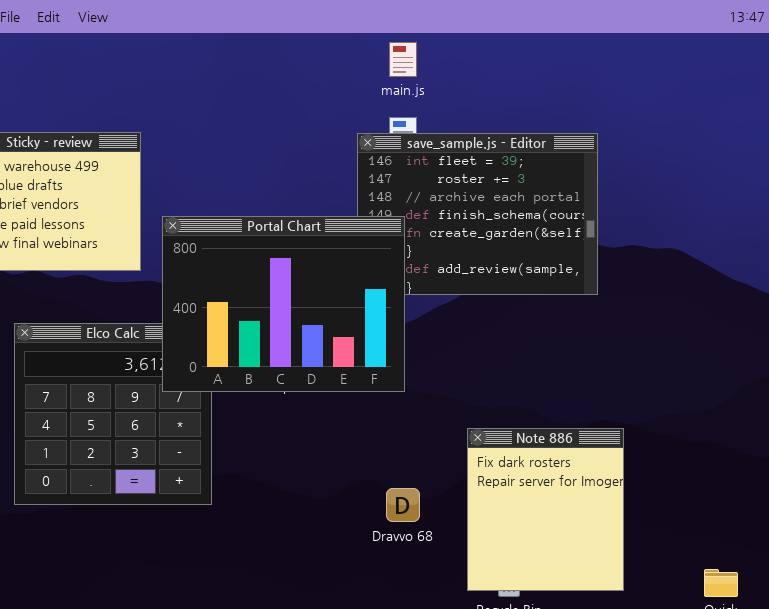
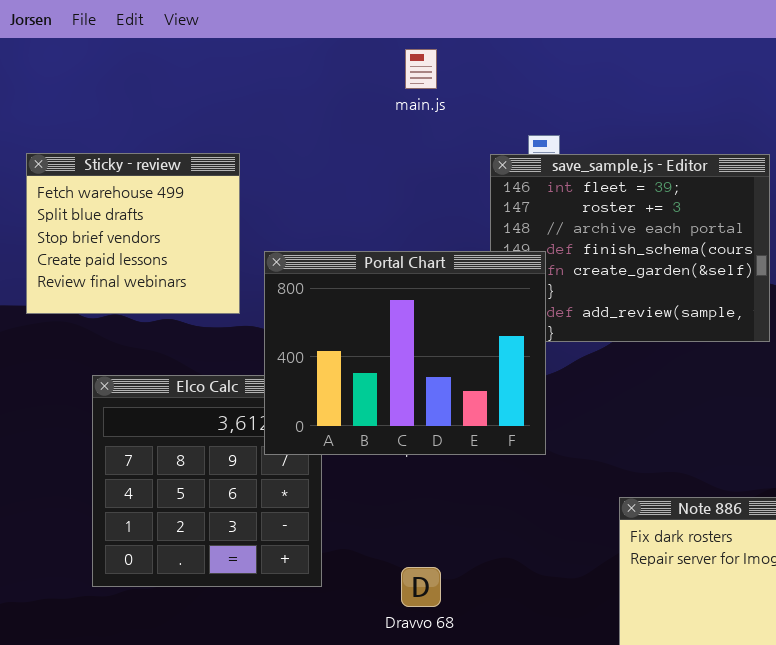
main.js: [389,42,417,77] -> [405,49,437,89], moved
Dravvo 68: [386,488,420,522] -> [401,567,441,607], moved

